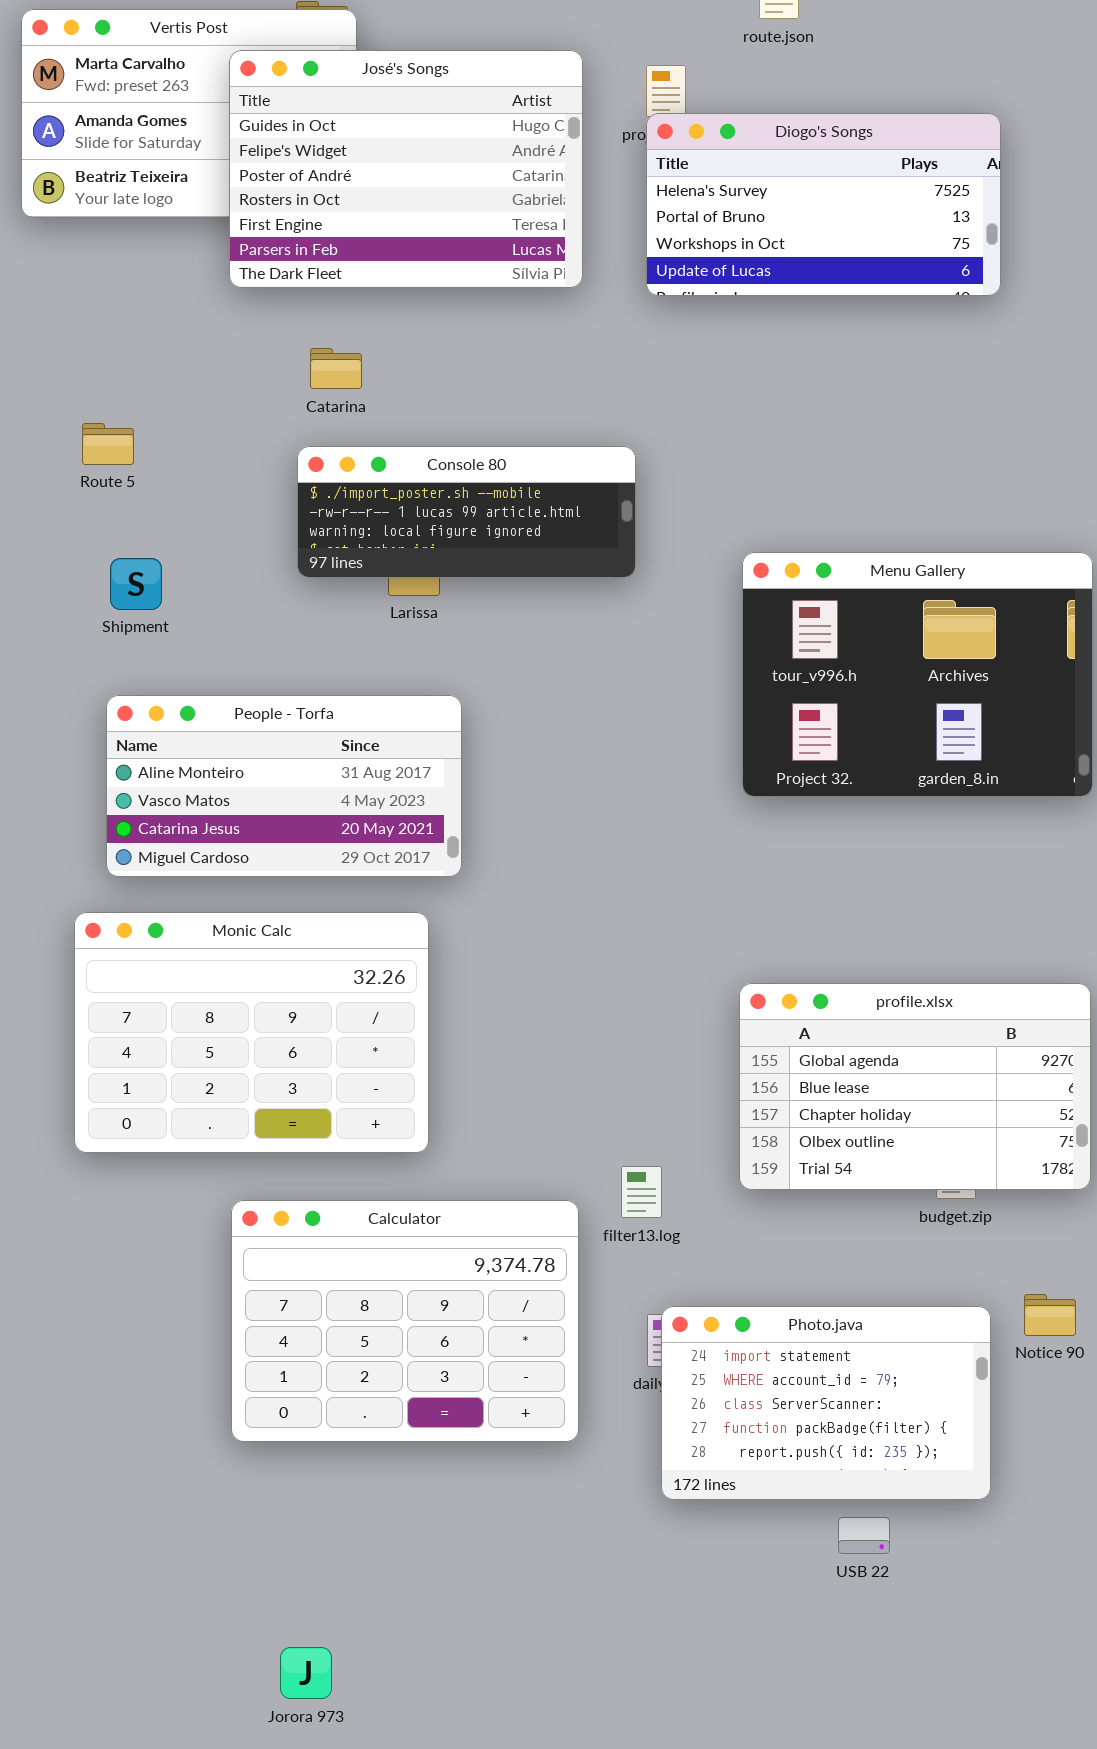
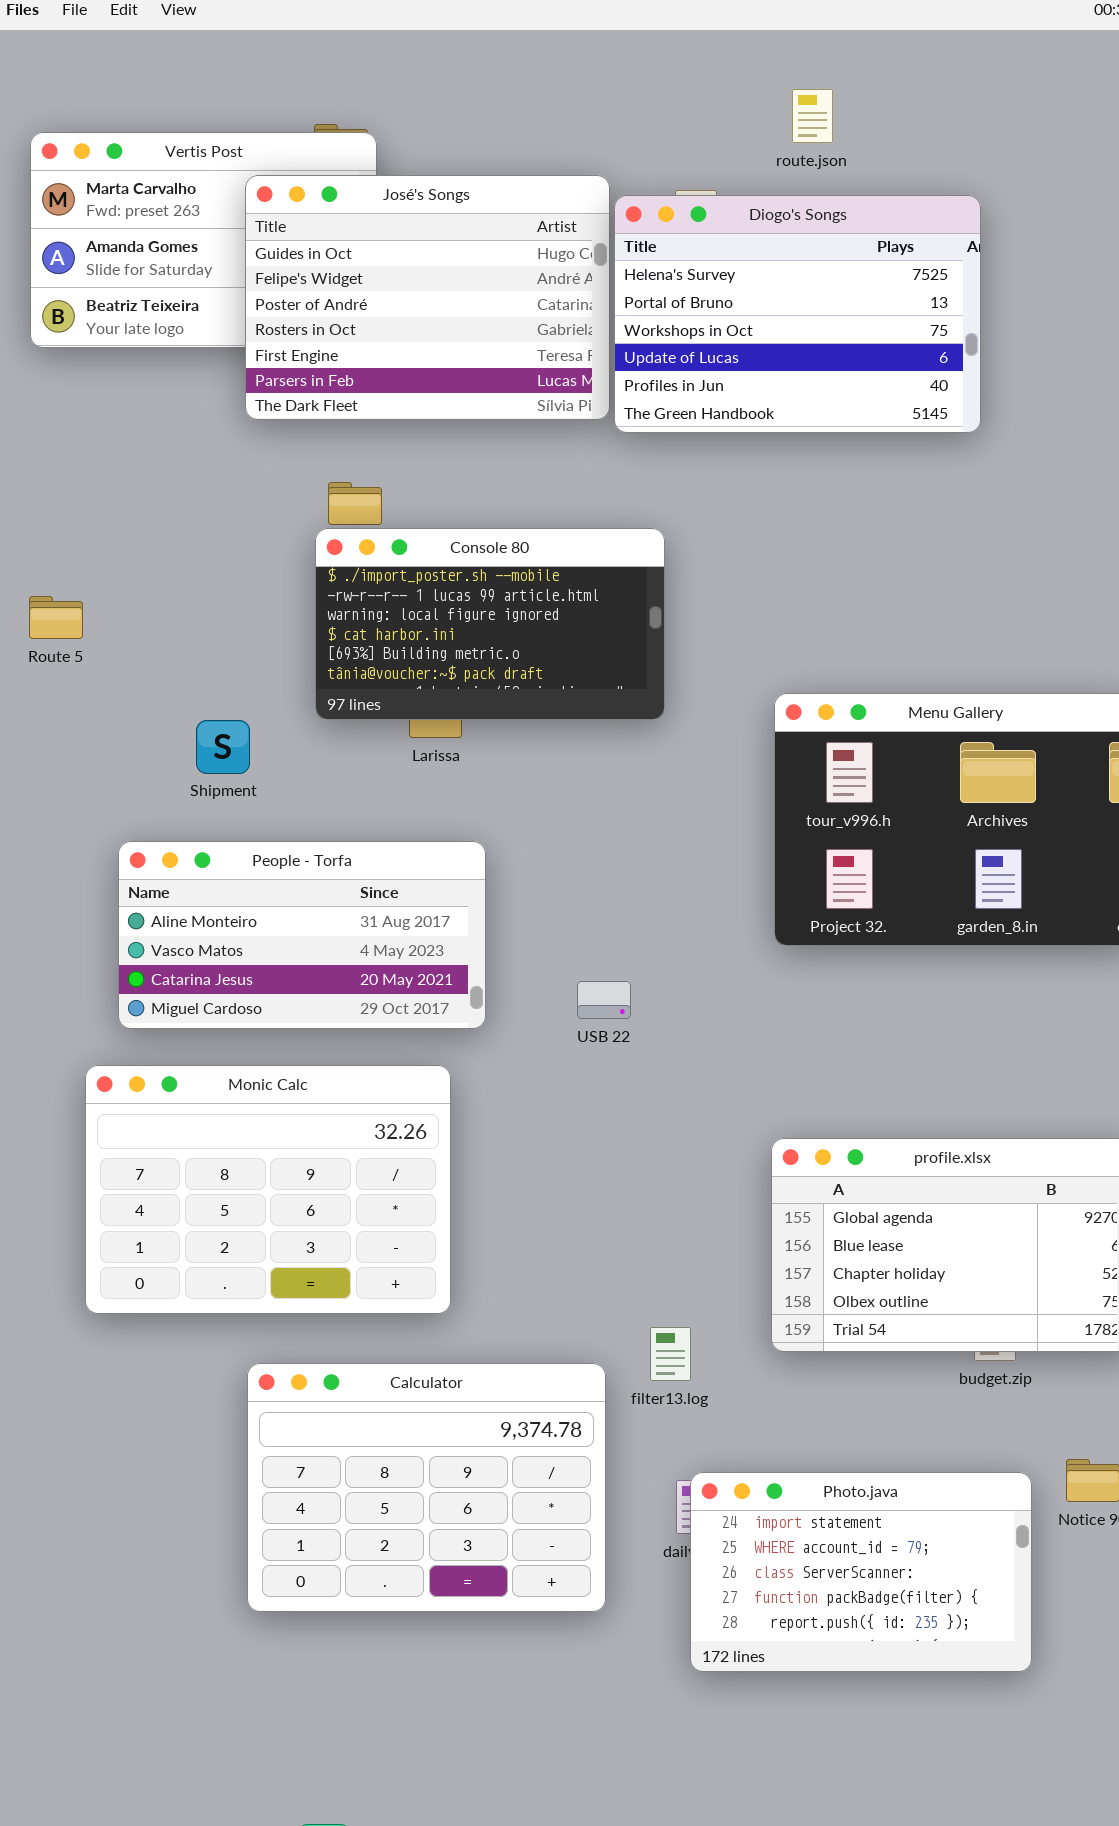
Diogo's Songs: [646,113,1001,296] -> [614,195,981,433], moved, resized
Route 5: [82,423,134,465] -> [29,596,83,639], moved
Console 80: [297,446,636,578] -> [315,528,665,720], resized
Shipment: [110,558,162,610] -> [196,720,250,774], moved
USB 22: [838,1517,890,1554] -> [577,981,631,1019], moved

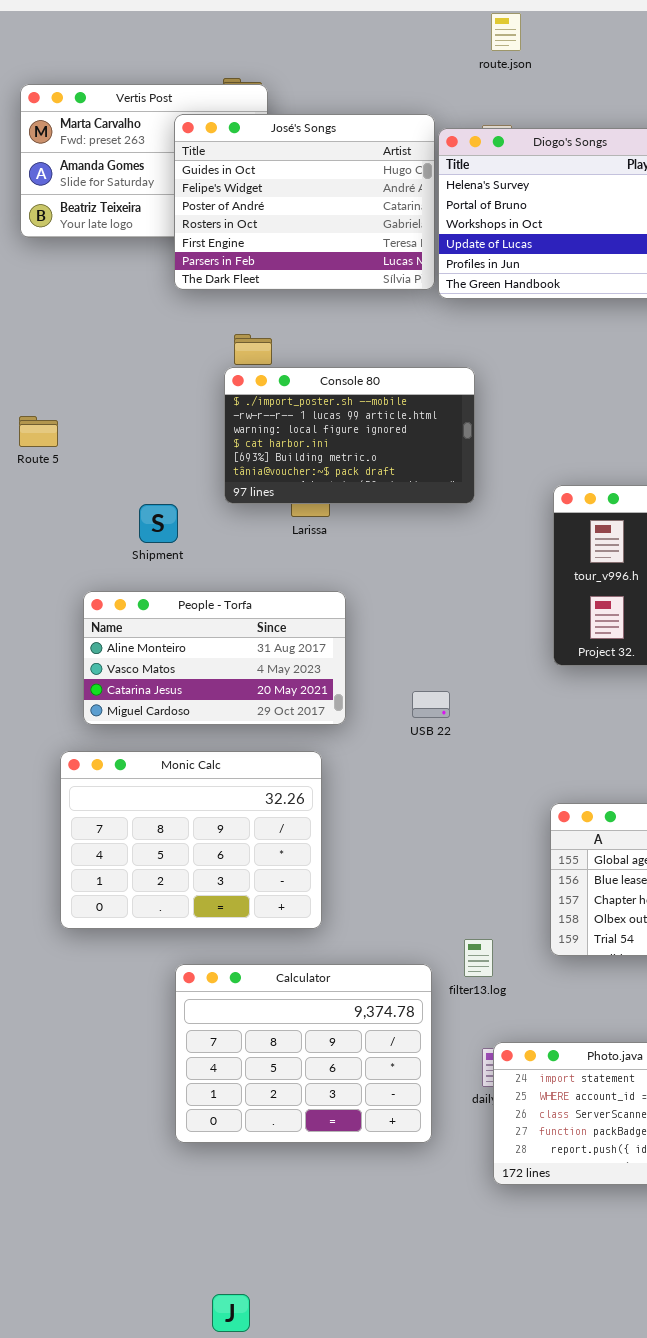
route.json: [792,89,833,143] -> [491,13,521,51], moved

